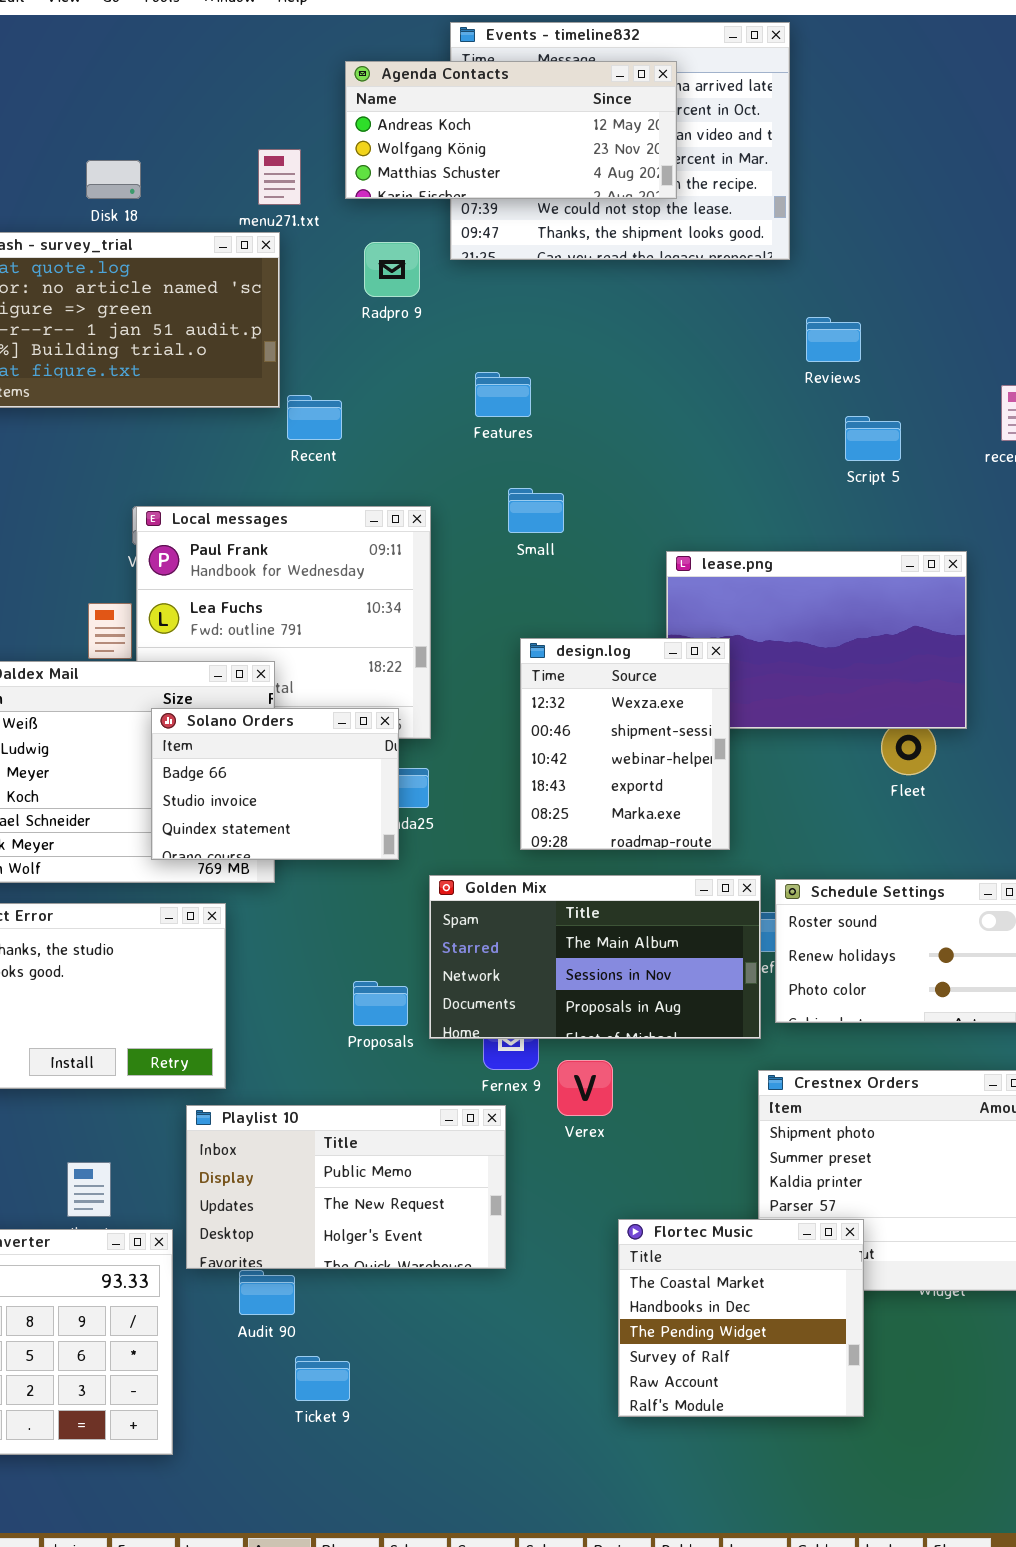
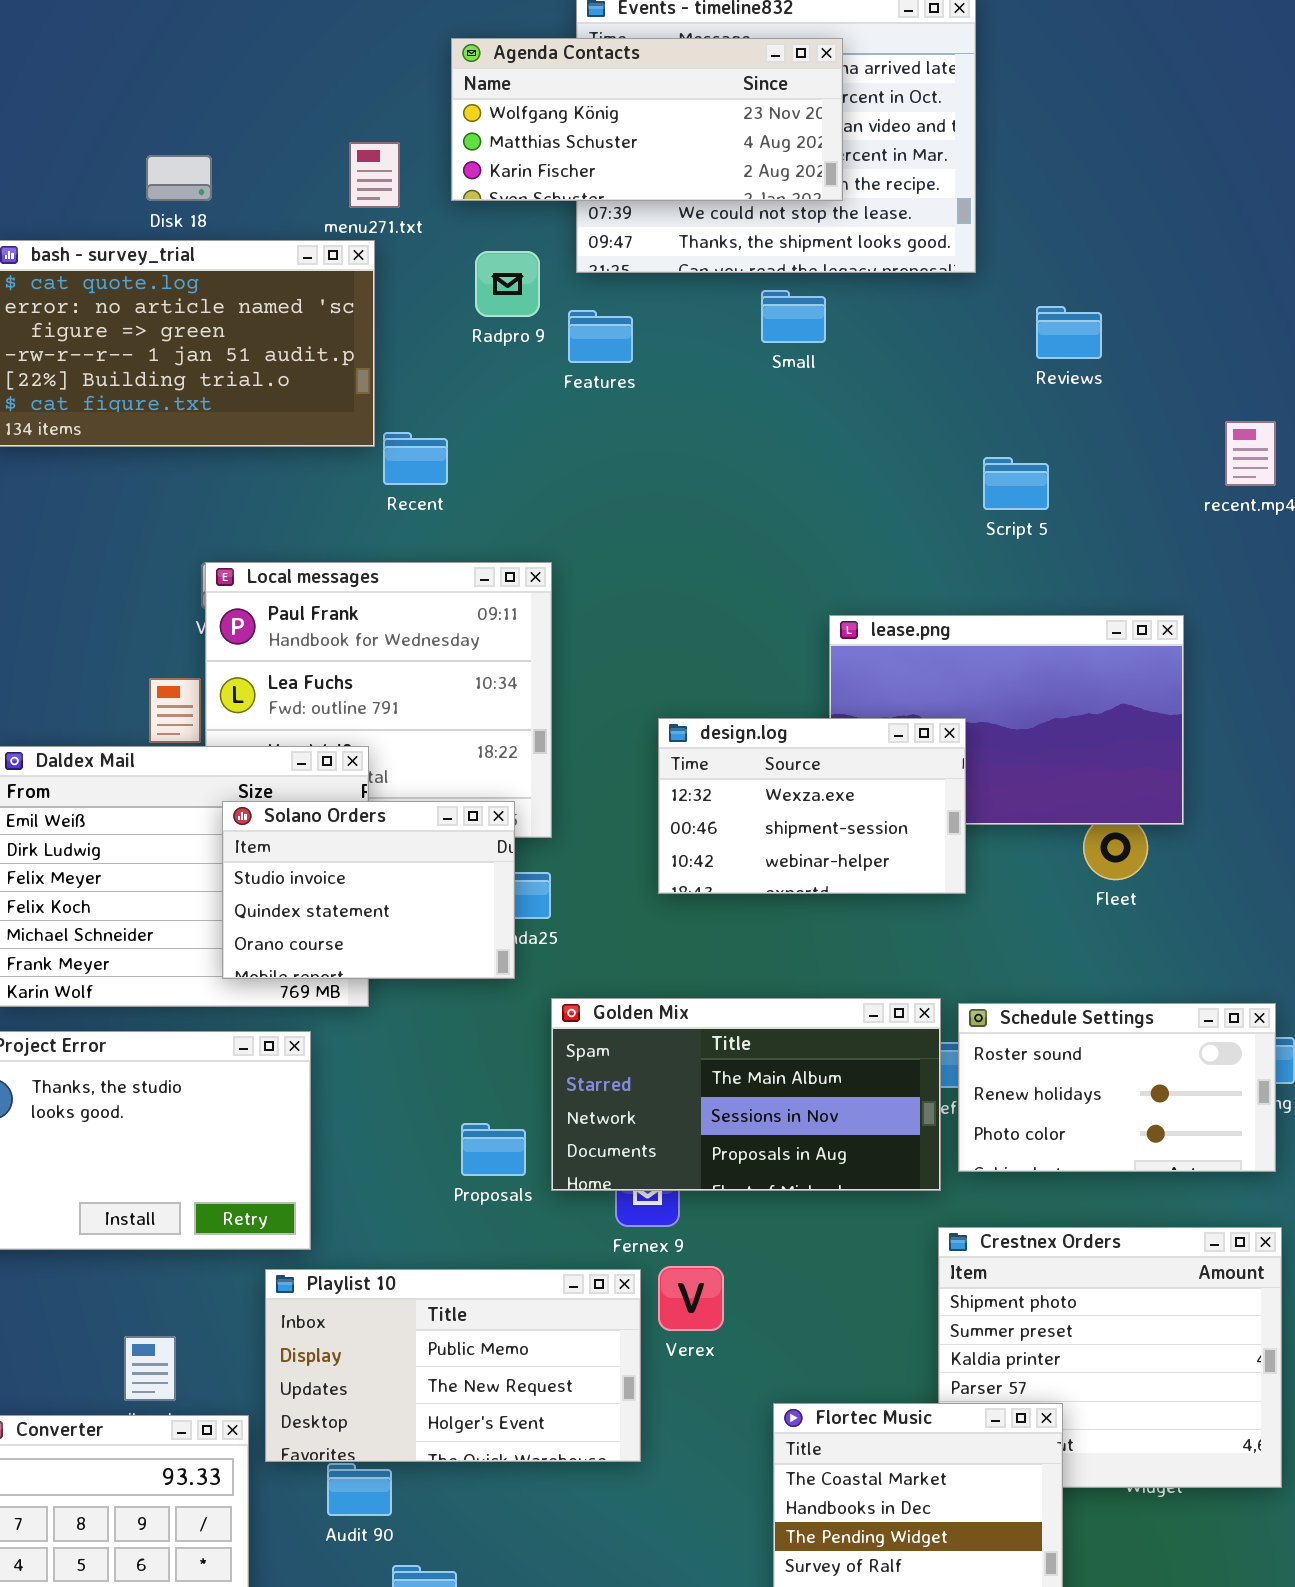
Agenda Contacts: [345,61,677,199] -> [451,38,843,201], scrolled down 1 row
Reviews: [806,317,861,362] -> [1036,306,1102,359], moved
Features: [475,372,531,417] -> [568,310,633,363], moved
Script 5: [845,416,901,461] -> [983,457,1049,510], moved
Small: [508,488,564,533] -> [761,290,826,343], moved
design.log: [520,638,730,850] -> [658,718,966,894], resized
Solano Orders: [151,708,399,860] -> [222,801,515,979], scrolled down 1 row
Verex: [557,1060,613,1116] -> [658,1266,724,1331], moved

